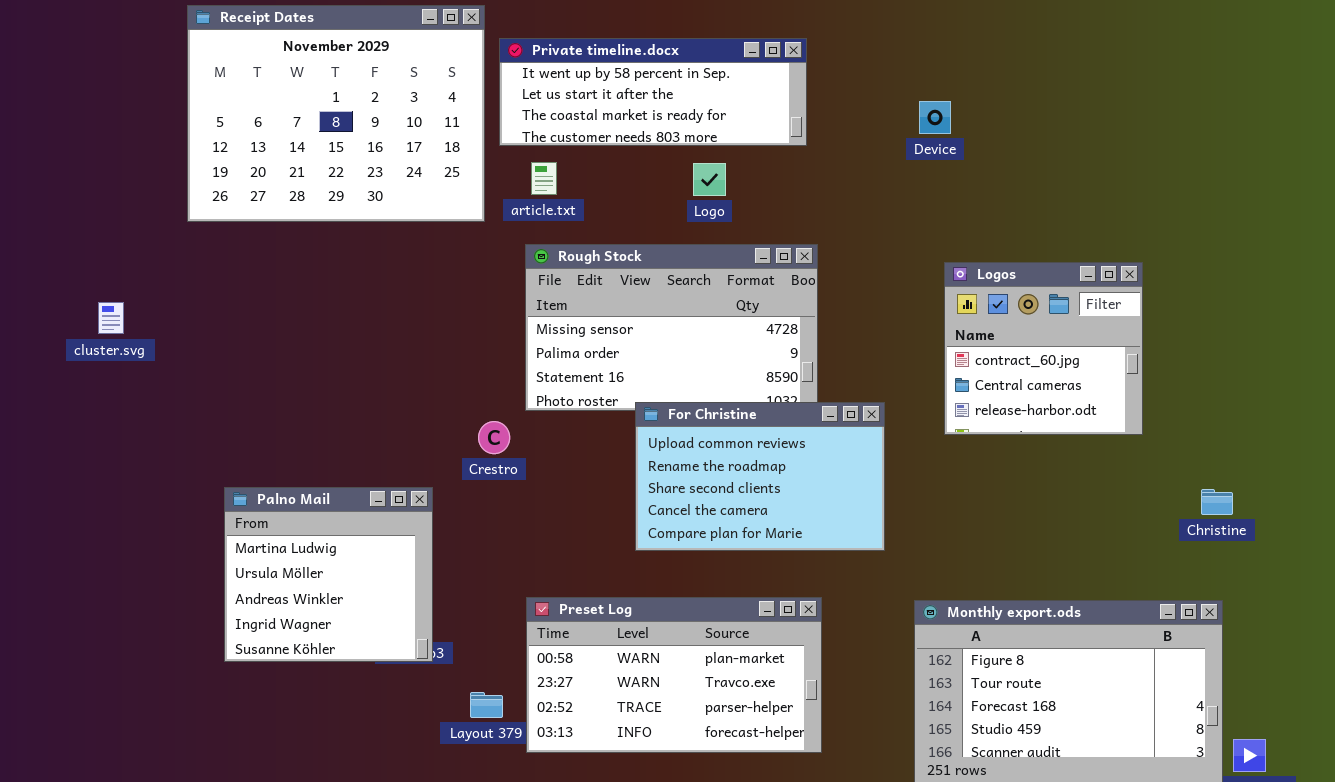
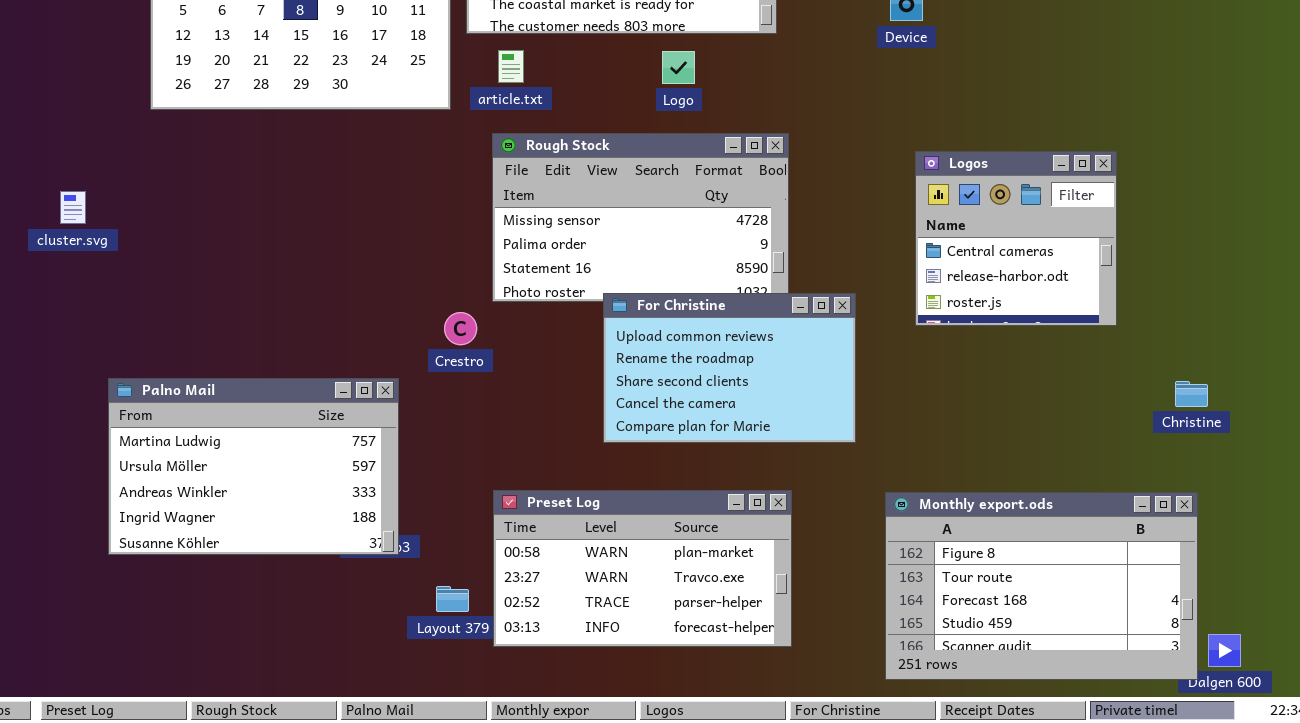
Logos: [944,262,1143,435] -> [915,151,1117,326], scrolled down 1 row
Palno Mail: [224,487,433,662] -> [108,378,399,555], resized

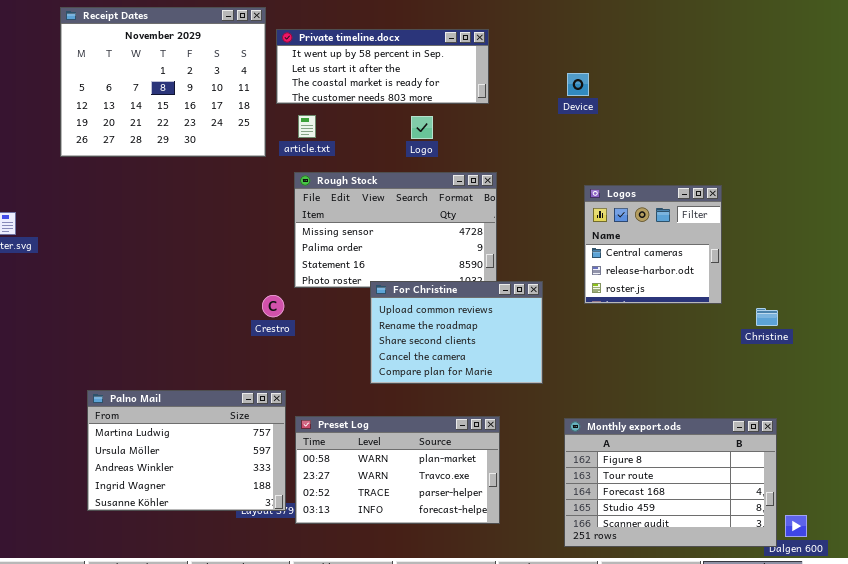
Palno Mail: [108,378,399,555] -> [87,390,286,511], moved
Christine: [1175,381,1208,407] -> [756,308,778,326], moved

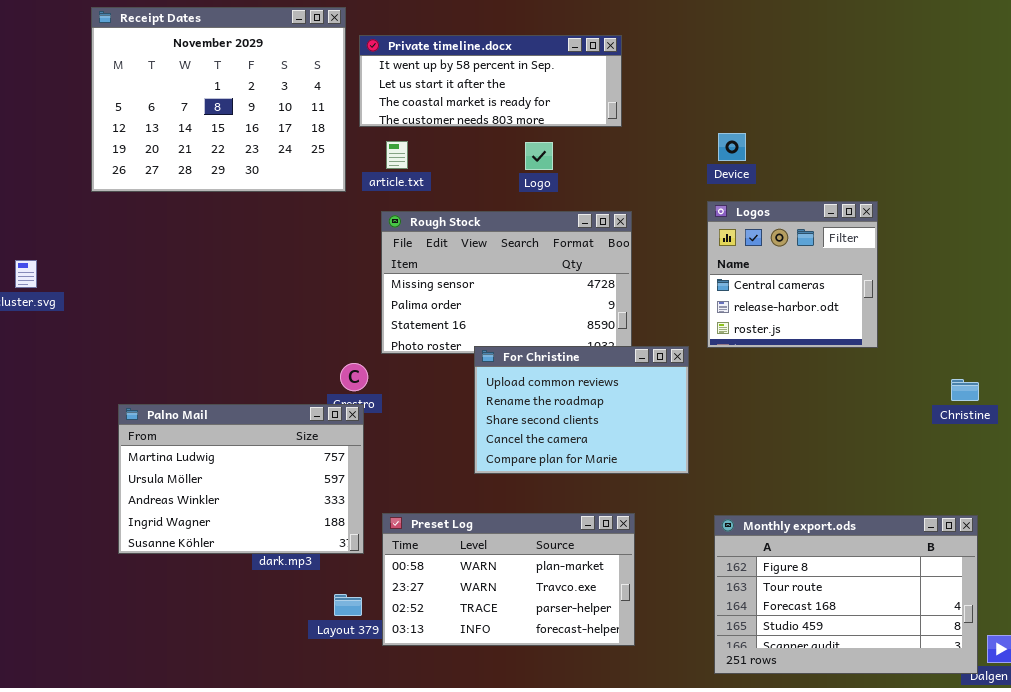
Device: [567,73,589,96] -> [718,133,746,161], moved
Logos: [584,185,722,304] -> [707,201,878,348], moved
Palno Mail: [87,390,286,511] -> [118,404,364,554], moved

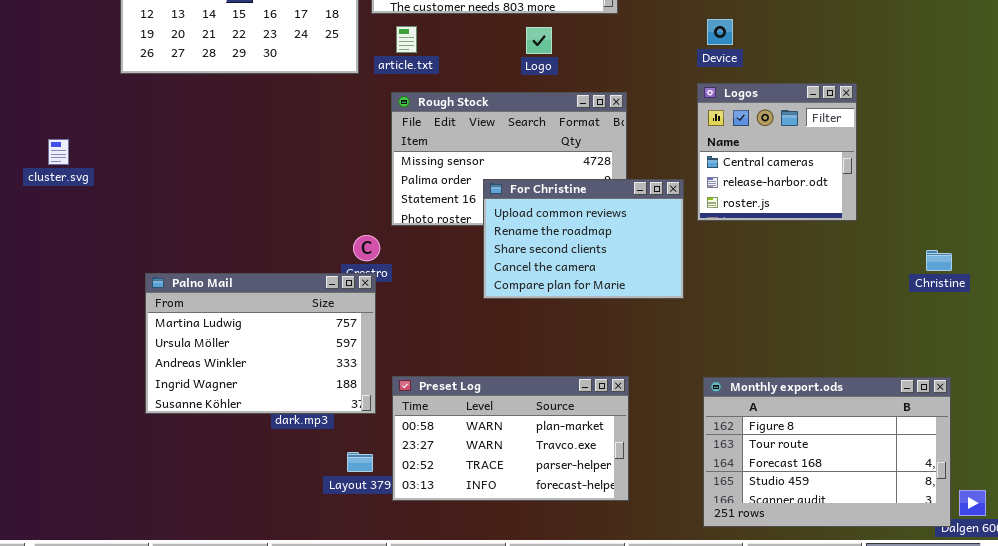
For Christine: [474,346,689,474] -> [483,179,684,299], moved

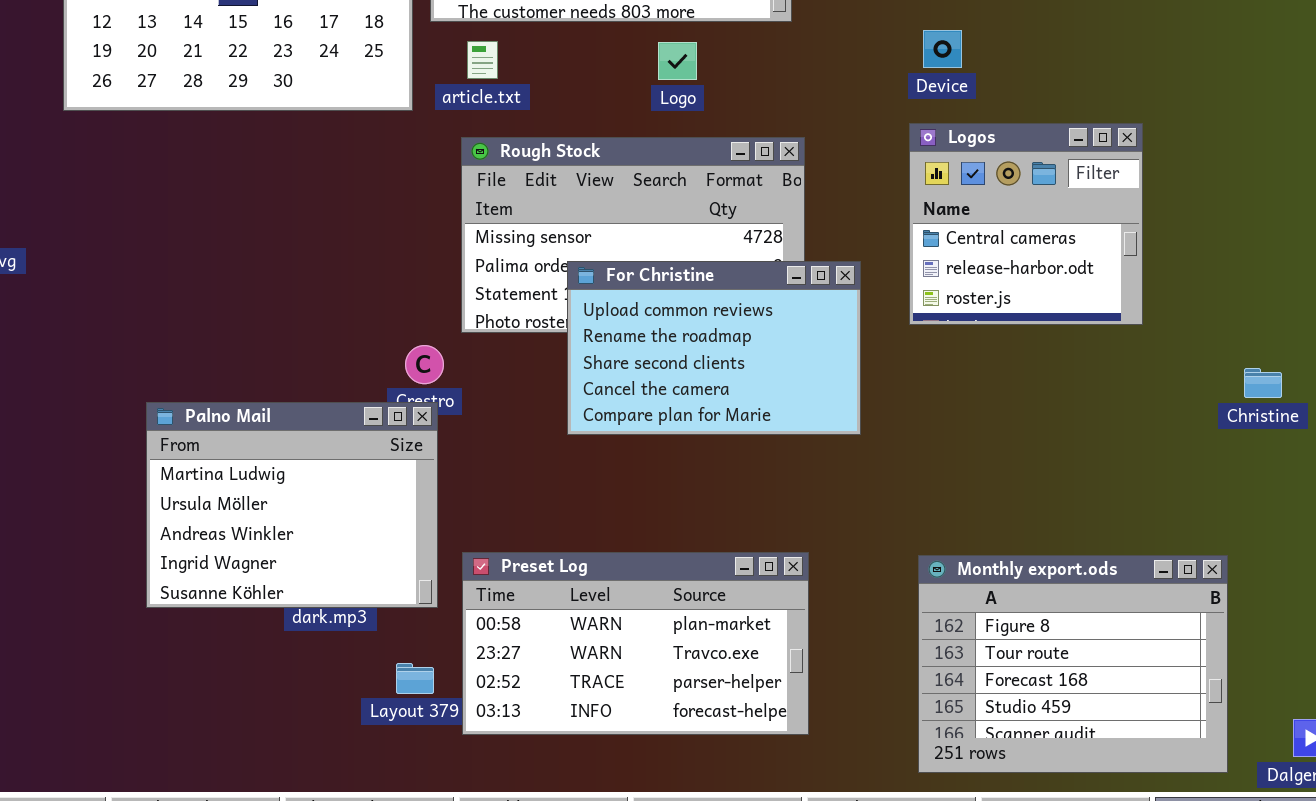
For Christine: [483,179,684,299] -> [567,261,861,435], moved
Palno Mail: [145,273,376,414] -> [146,402,438,608], resized
Monthly export.ods: [703,377,951,527] -> [918,555,1228,773], resized

